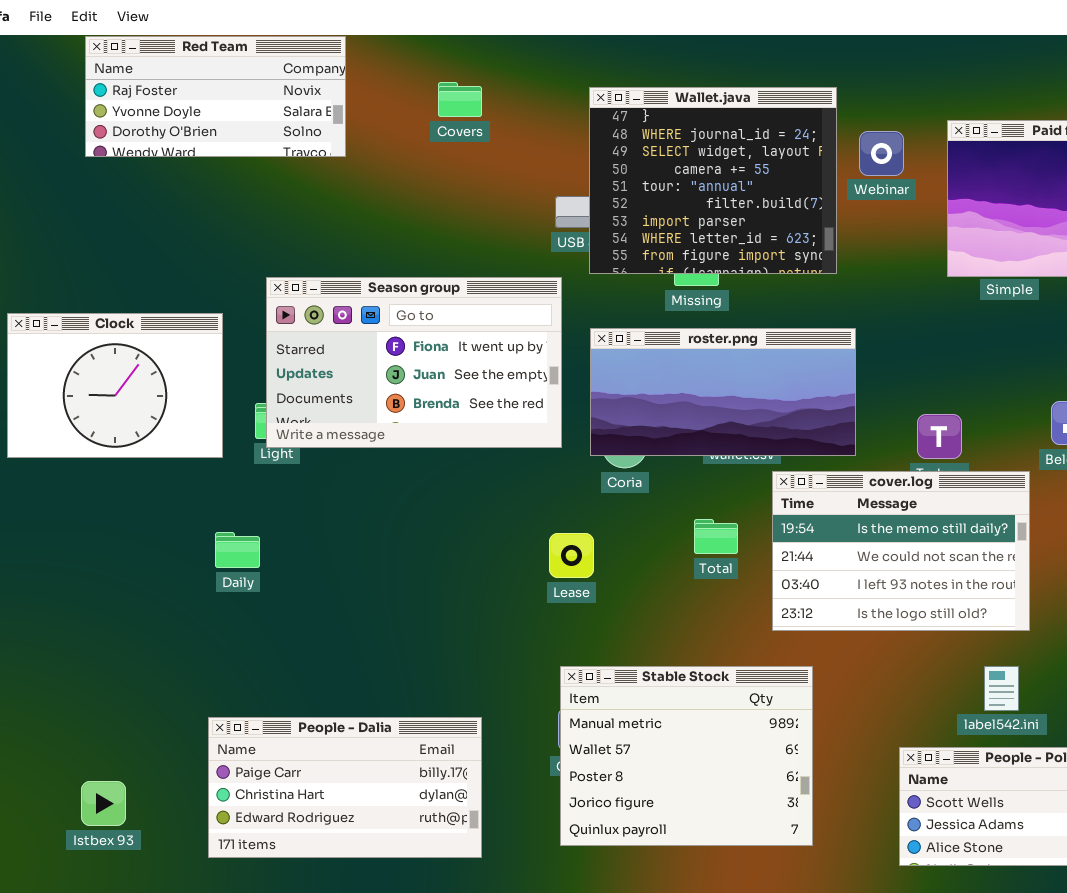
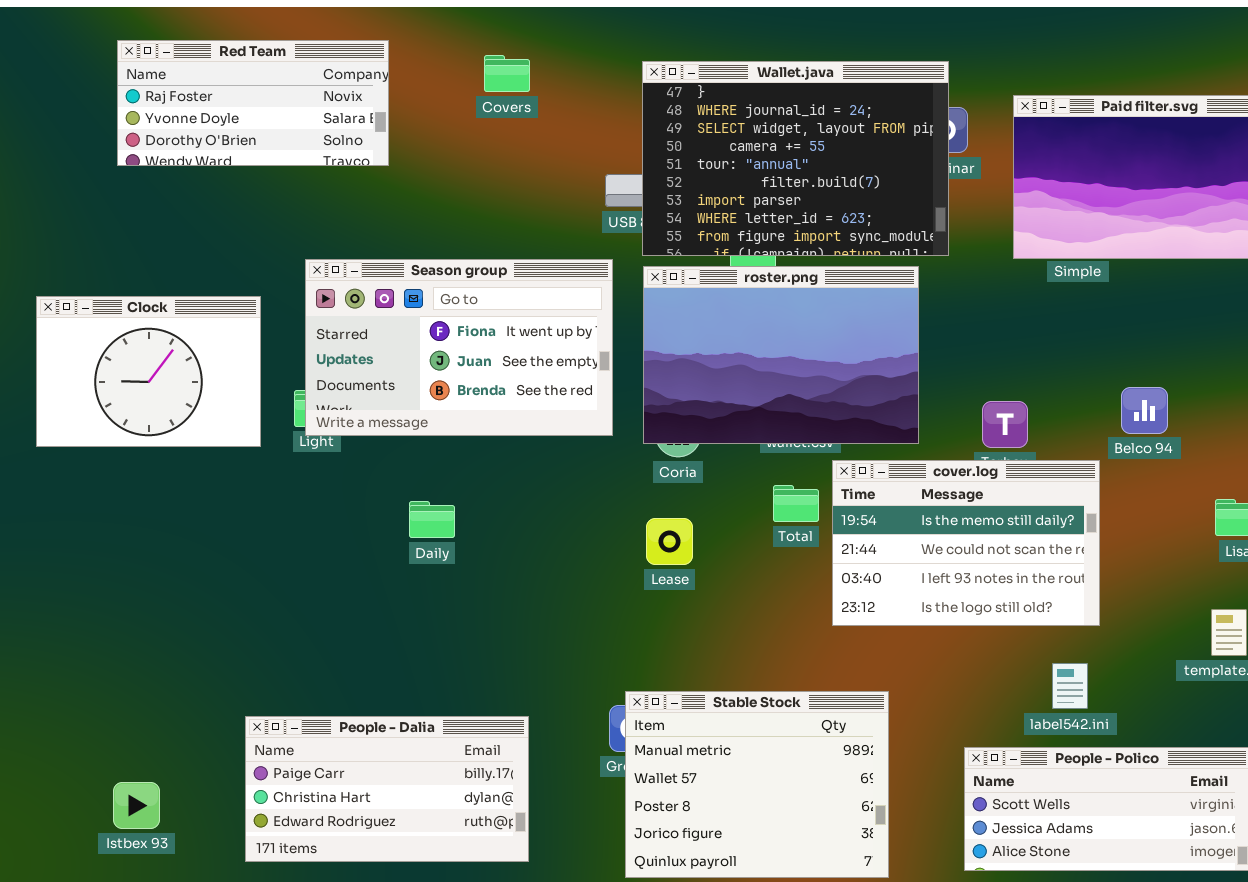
Red Team: [85,36,346,157] -> [117,40,389,166], moved
Wallet.java: [589,87,837,274] -> [642,61,949,256], resized
roster.png: [590,328,856,456] -> [643,266,919,444], resized
Total: [694,519,738,554] -> [773,485,819,522], moved
Daily: [215,532,260,568] -> [409,501,455,538], moved
Lease: [549,533,594,578] -> [646,518,693,565], moved
Stable Stock: [560,666,813,846] -> [625,691,889,878], moved

